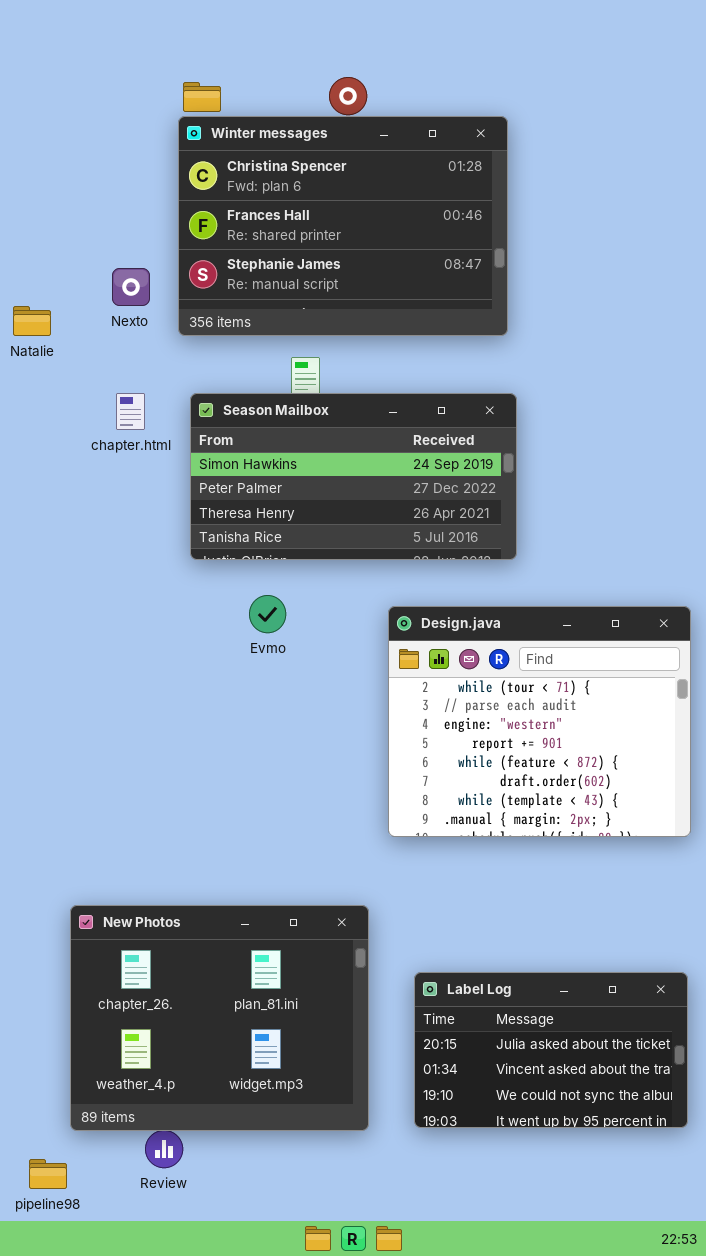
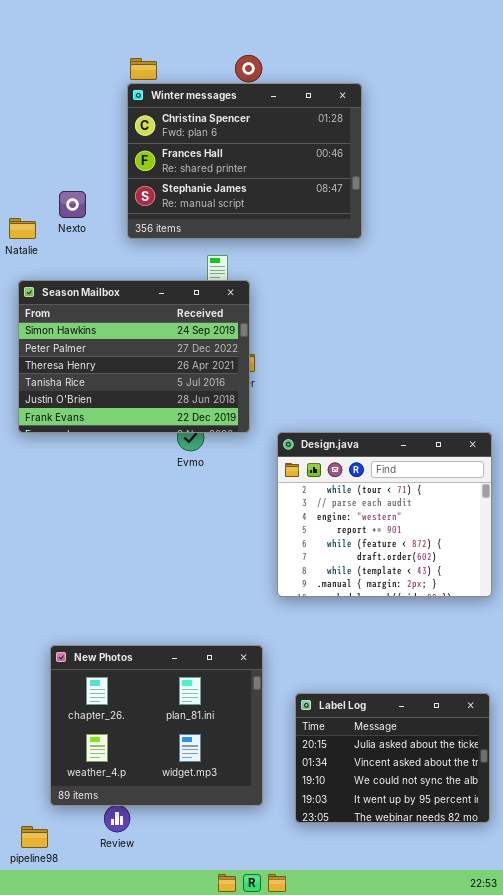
Nexto: [112,268,150,306] -> [59,191,86,218], moved
Season Mailbox: [190,393,517,560] -> [18,280,250,433], moved, resized
Label Log: [414,972,688,1128] -> [295,693,490,823], resized

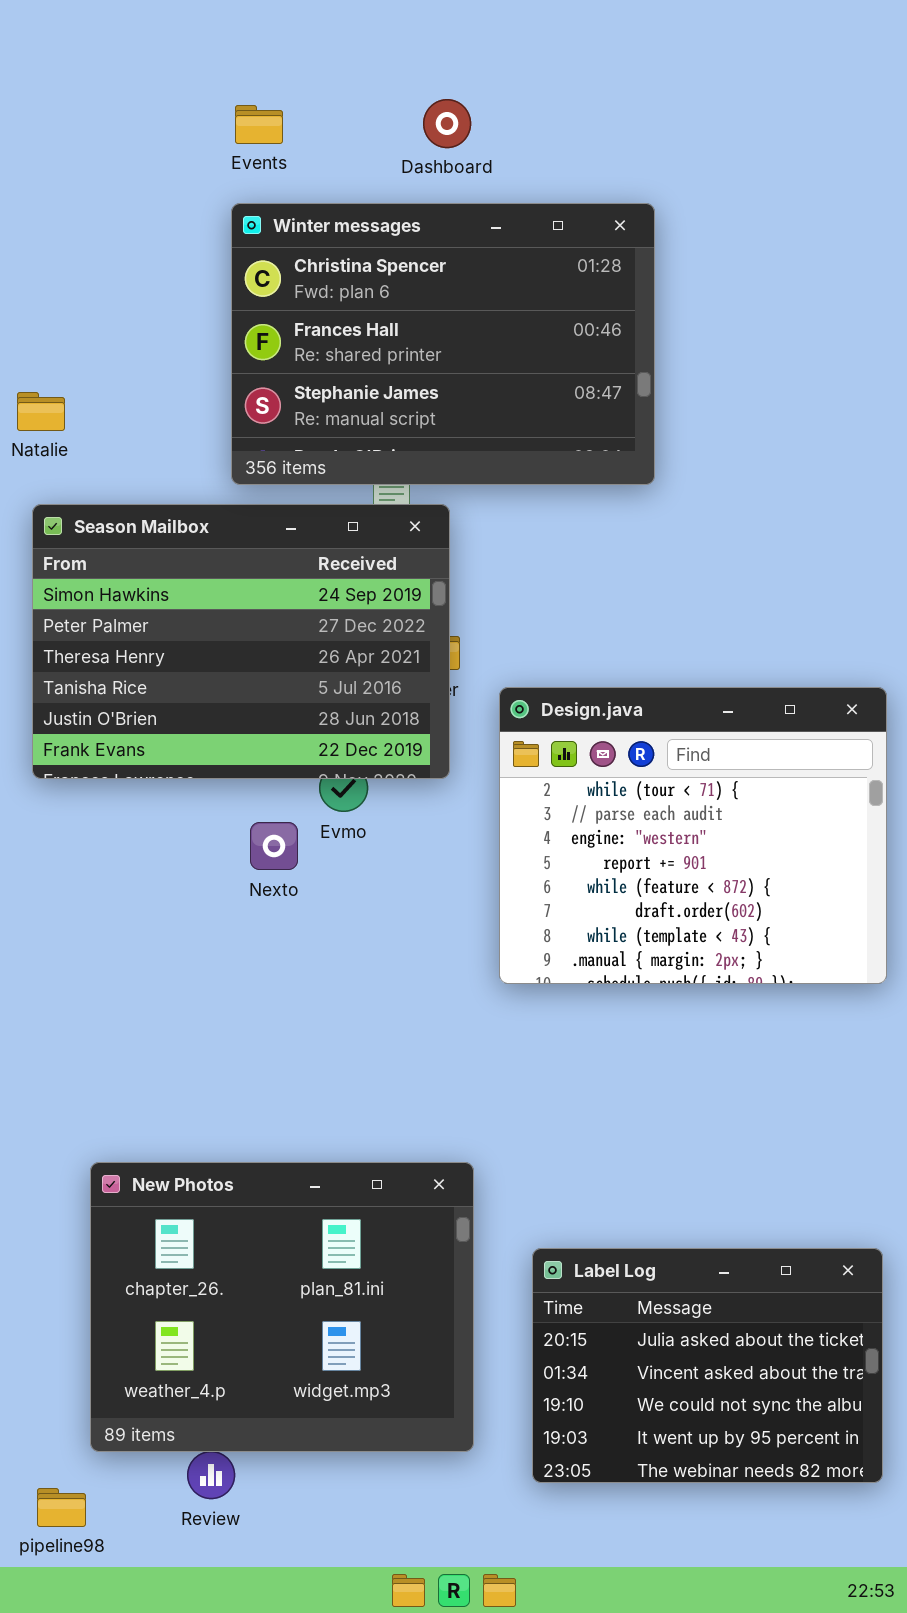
Winter messages: [127,83,362,239] -> [231,203,655,485], moved
Nexto: [59,191,86,218] -> [250,822,298,870], moved
Design.java: [277,432,492,597] -> [499,687,887,984], moved

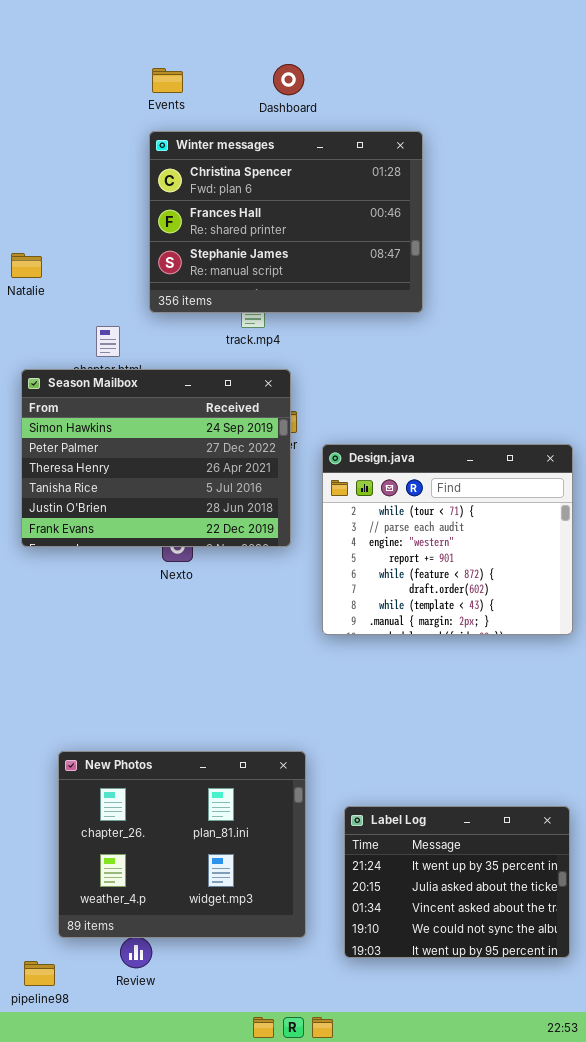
Season Mailbox: [32,504,450,779] -> [21,369,291,547], moved
Label Log: [532,1248,883,1483] -> [344,806,570,958], scrolled up 1 row

